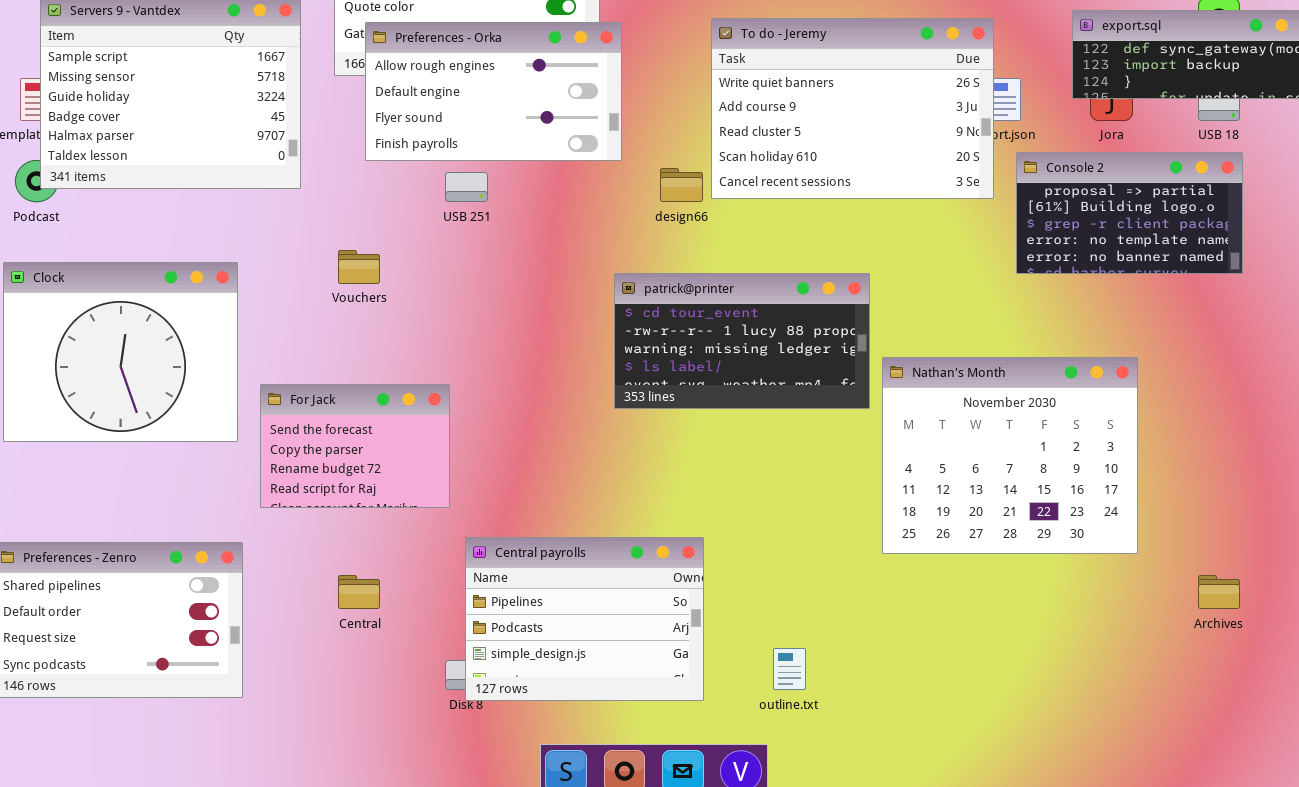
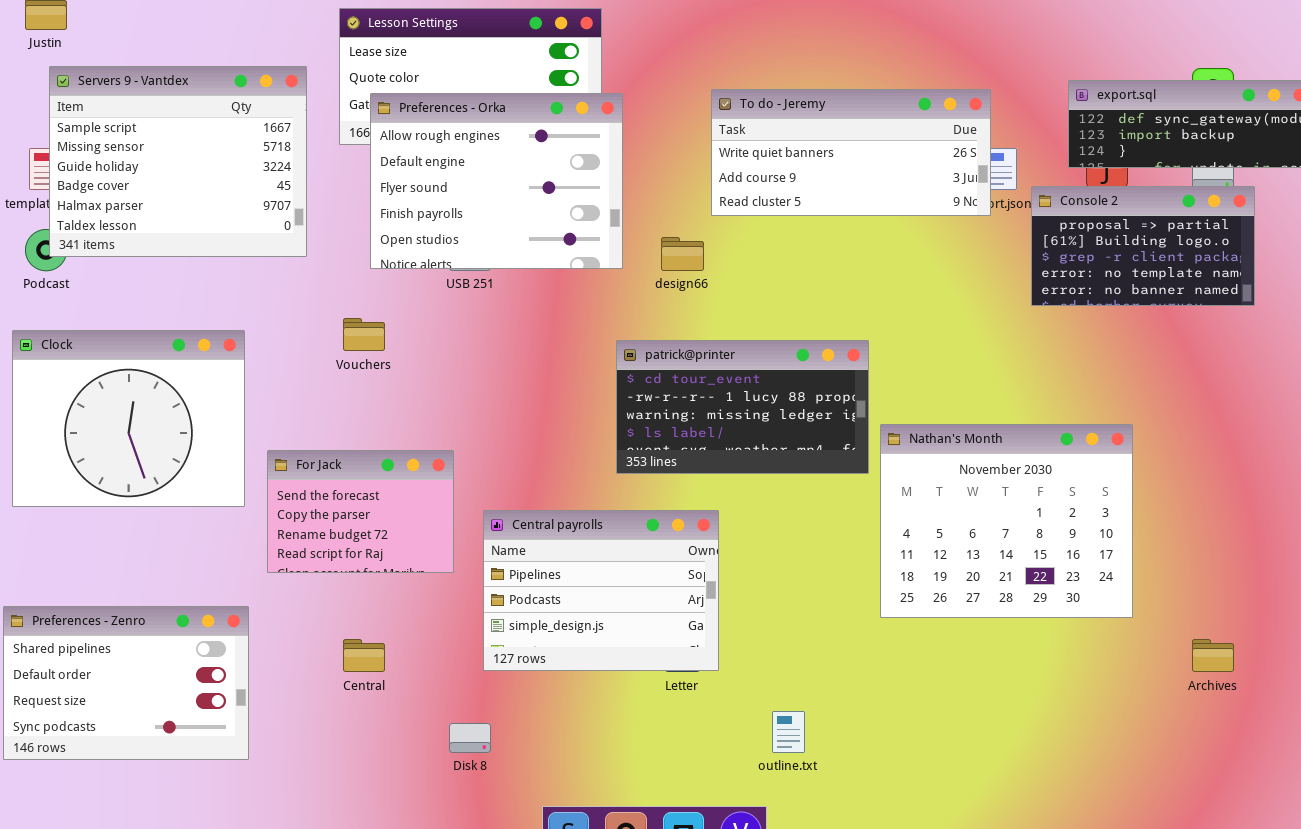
To do - Jeremy: [711,18,994,199] -> [711,89,991,216], resized
Preferences - Orka: [365,22,622,161] -> [370,93,623,269], resized
Console 2: [1016,152,1243,274] -> [1031,186,1255,306], moved
Central payrolls: [465,537,704,701] -> [483,510,719,671], moved

